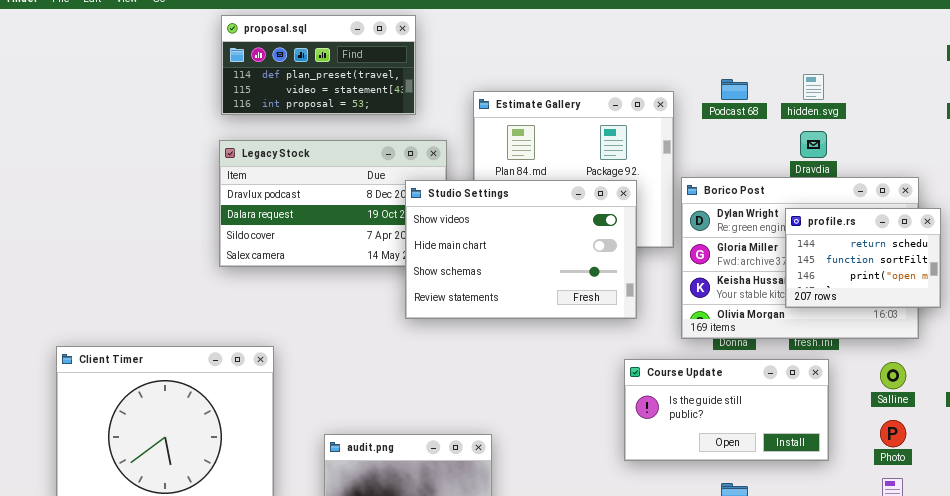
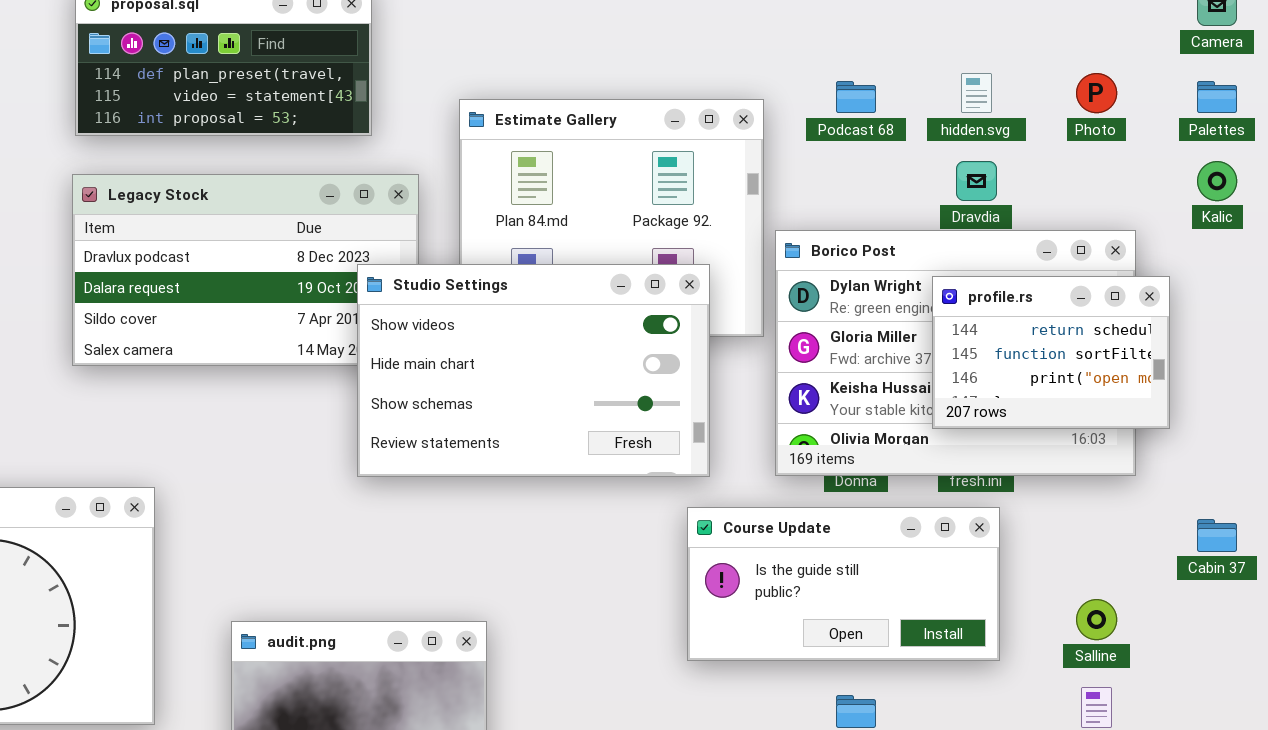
Studio Settings: [405,180,637,319] -> [357,264,710,477], moved
Salline: [880,362,906,389] -> [1076,599,1117,640], moved
Photo: [880,420,906,447] -> [1076,73,1117,113], moved

